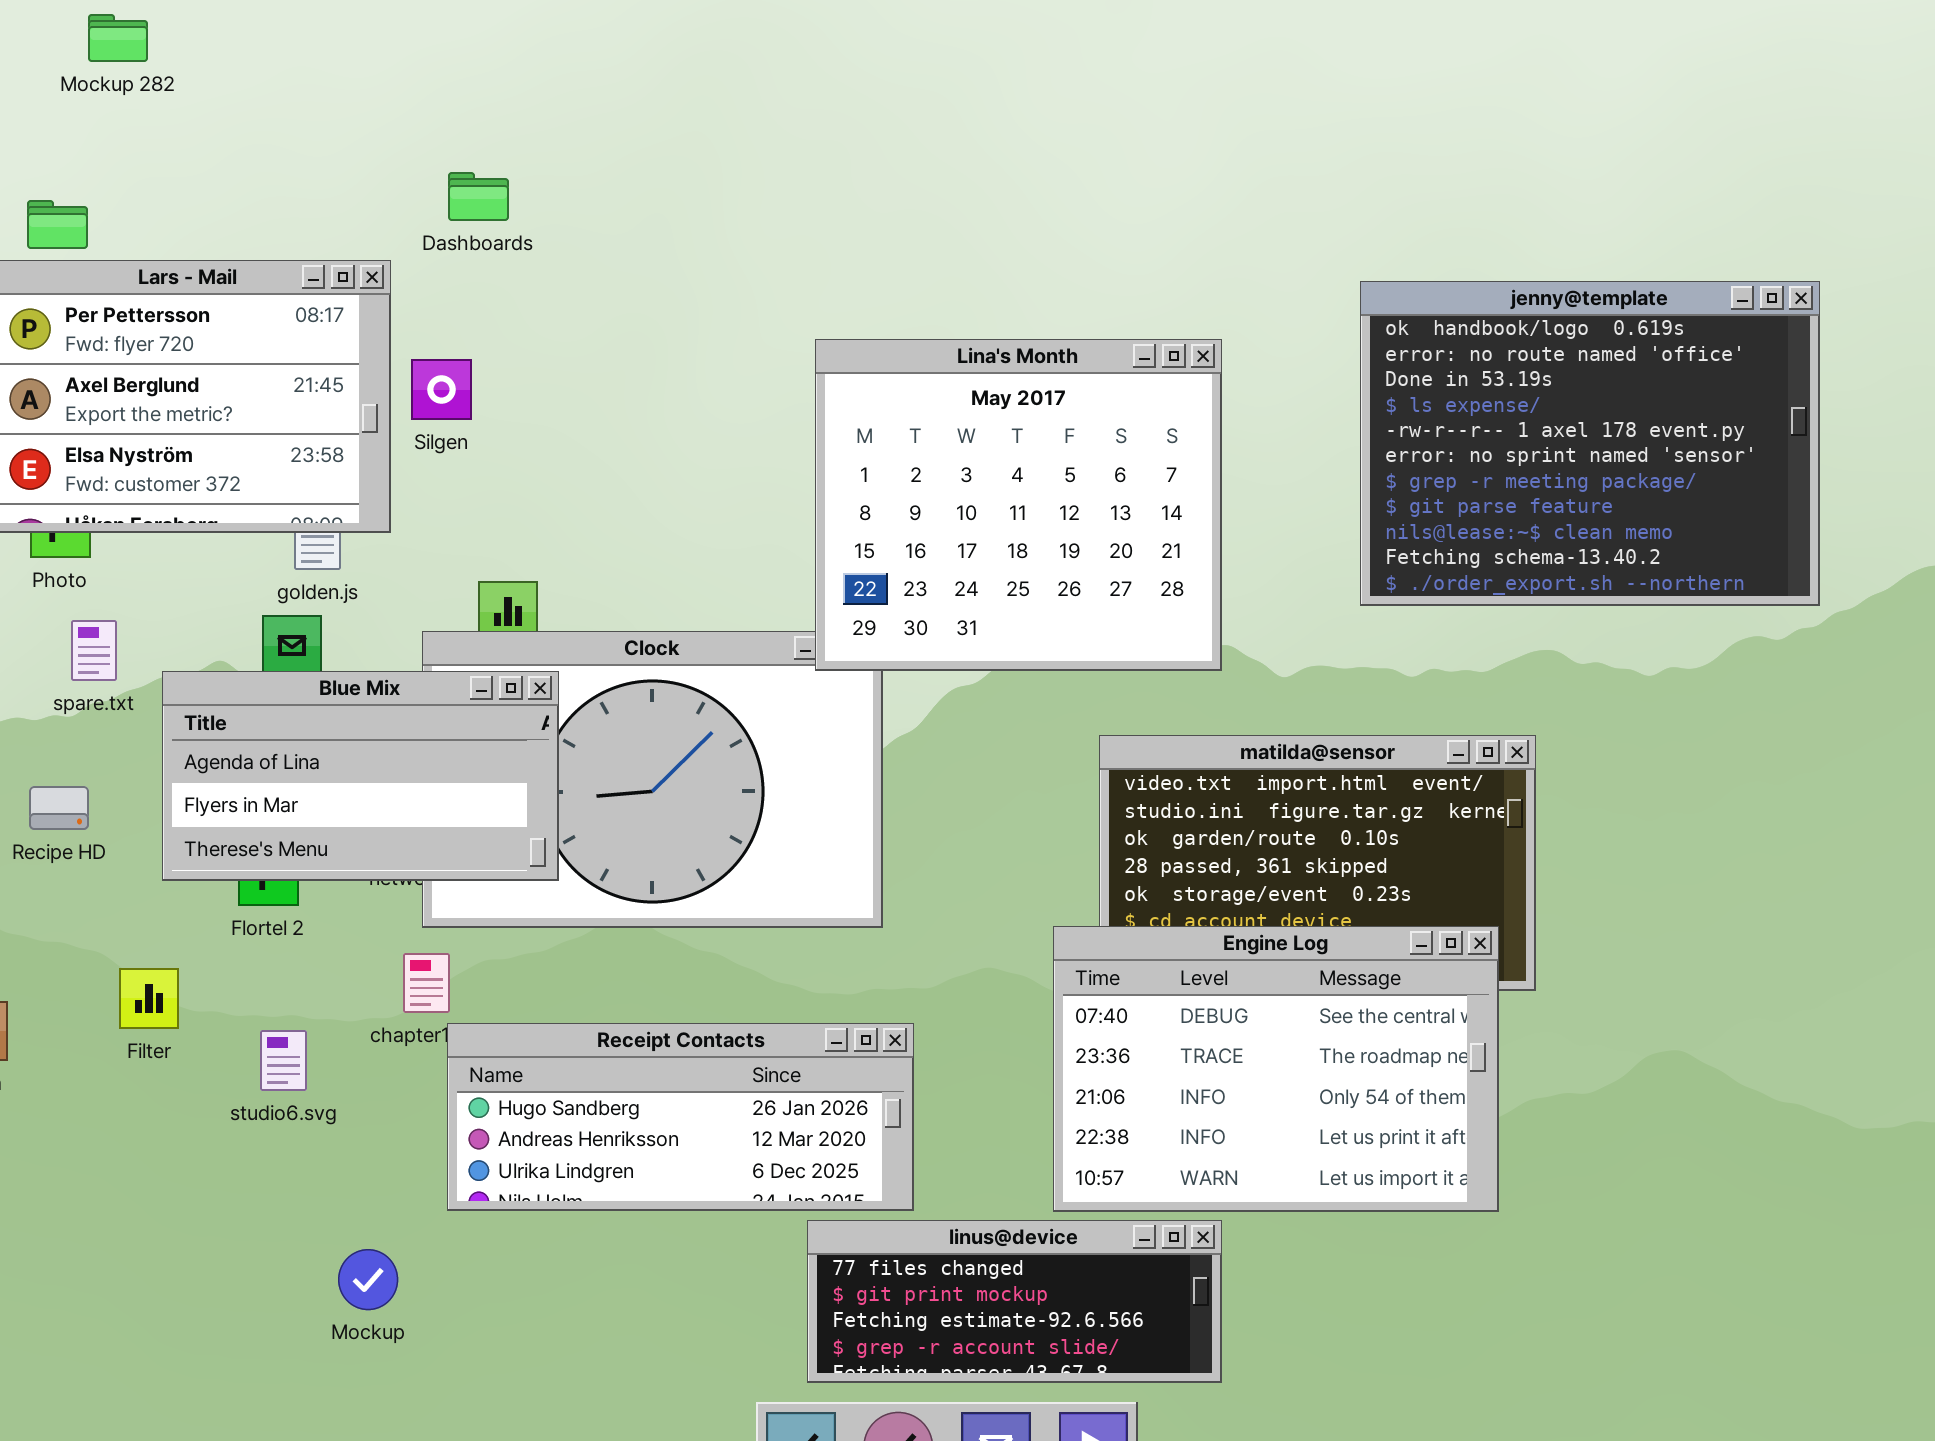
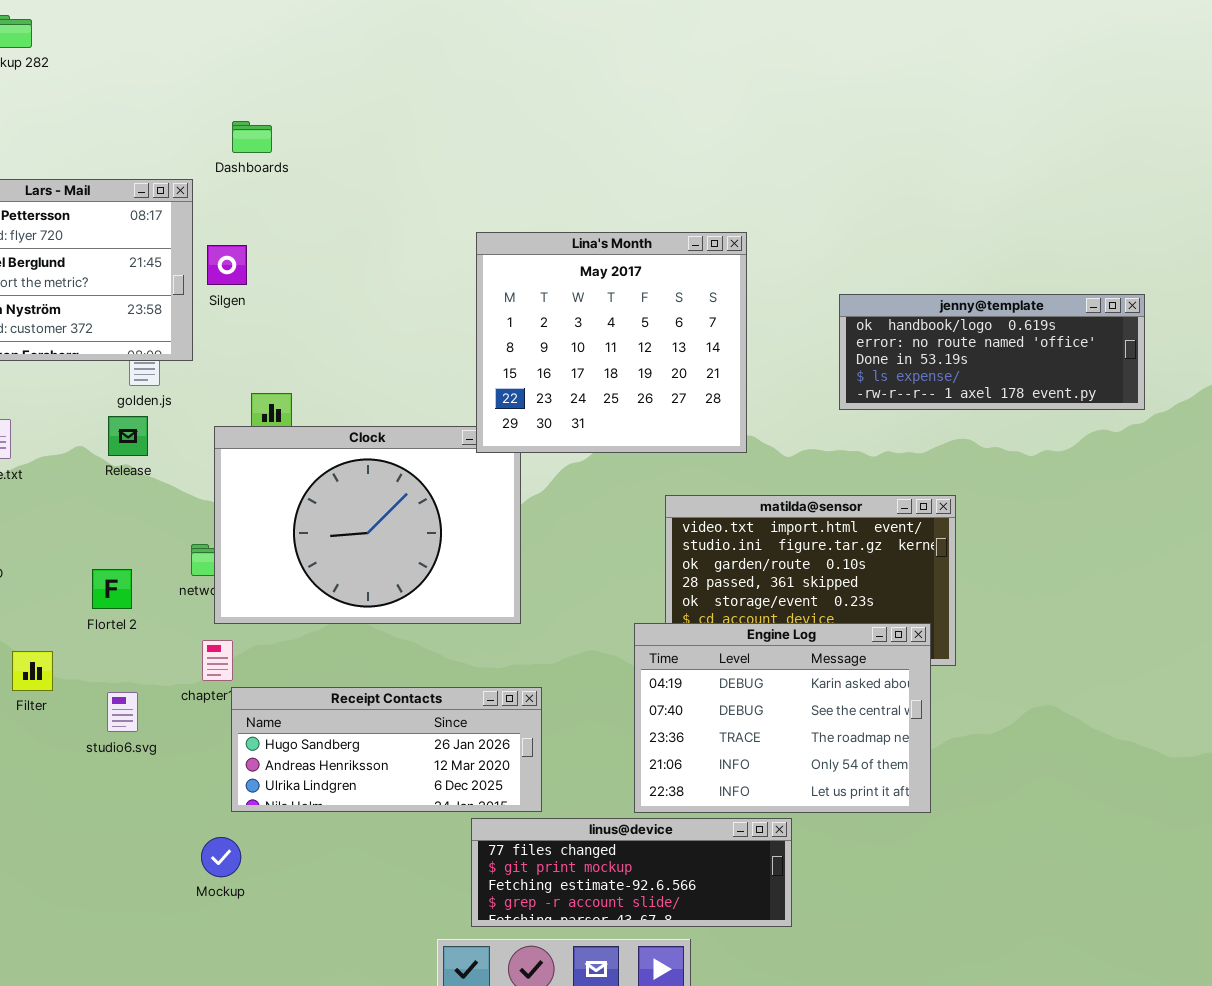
jenny@template: [1360,281,1820,606] -> [839,294,1145,410], resized
Blue Mix: [162,671,559,881] -> none, closed
Engine Log: [1053,926,1499,1212] -> [634,623,931,813], scrolled up 1 row
linus@device: [807,1220,1222,1383] -> [471,818,792,927], resized
Mockup: [338,1249,398,1310] -> [201,837,241,877], moved

